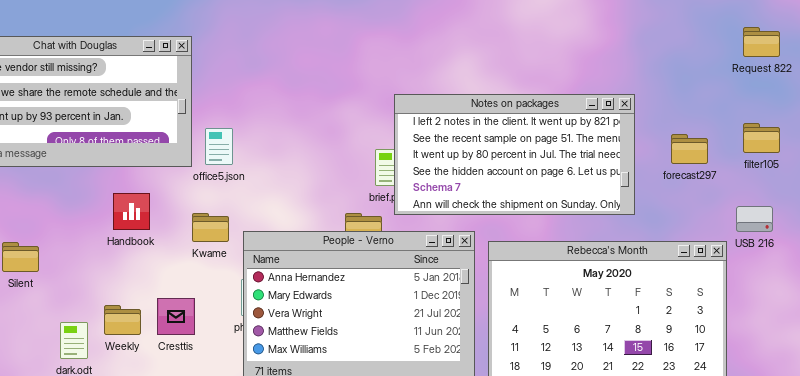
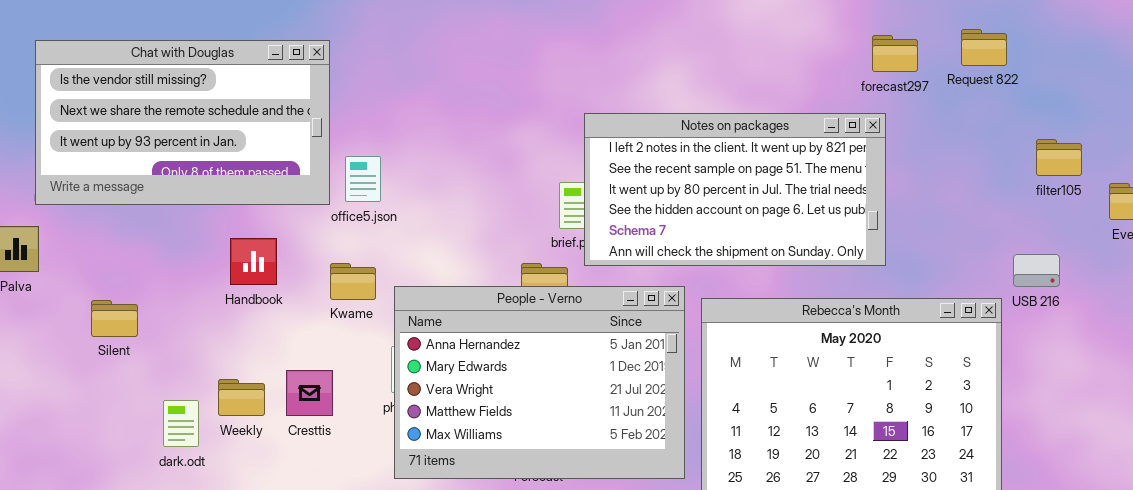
Request 822: [743,27,780,57] -> [961,29,1007,66], moved
filter105: [743,123,780,153] -> [1036,139,1082,176], moved
forecast297: [671,134,708,164] -> [872,35,918,72], moved

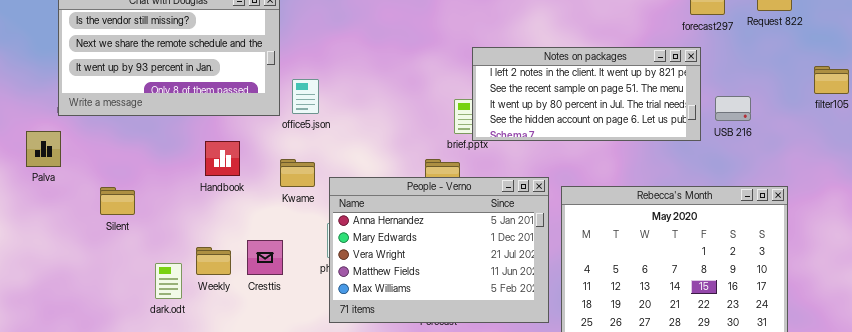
Notes on packages: [584,113,886,266] -> [472,47,701,141], resized
USB 216: [1013,254,1060,287] -> [715,96,751,121], moved

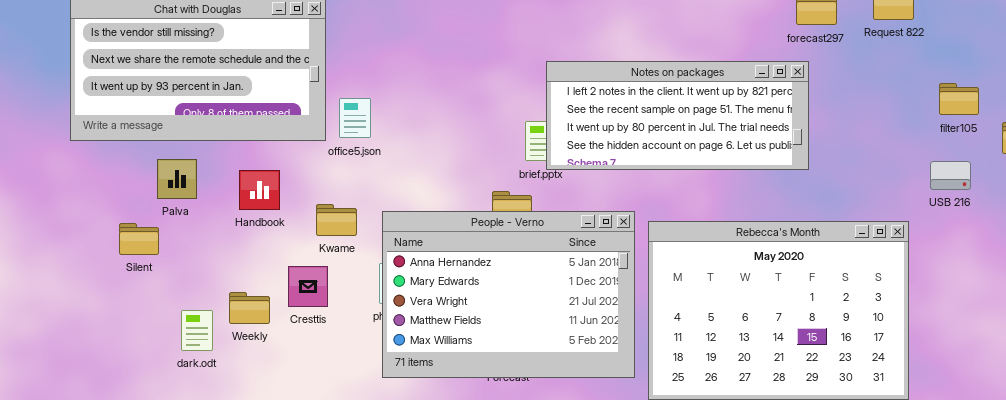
USB 216: [715,96,751,121] -> [930,161,971,190], moved
Palva: [26,131,61,167] -> [157,159,197,199], moved
Kwame: [280,159,315,187] -> [316,204,357,236], moved
Cresttis: [247,240,283,275] -> [288,266,328,307], moved

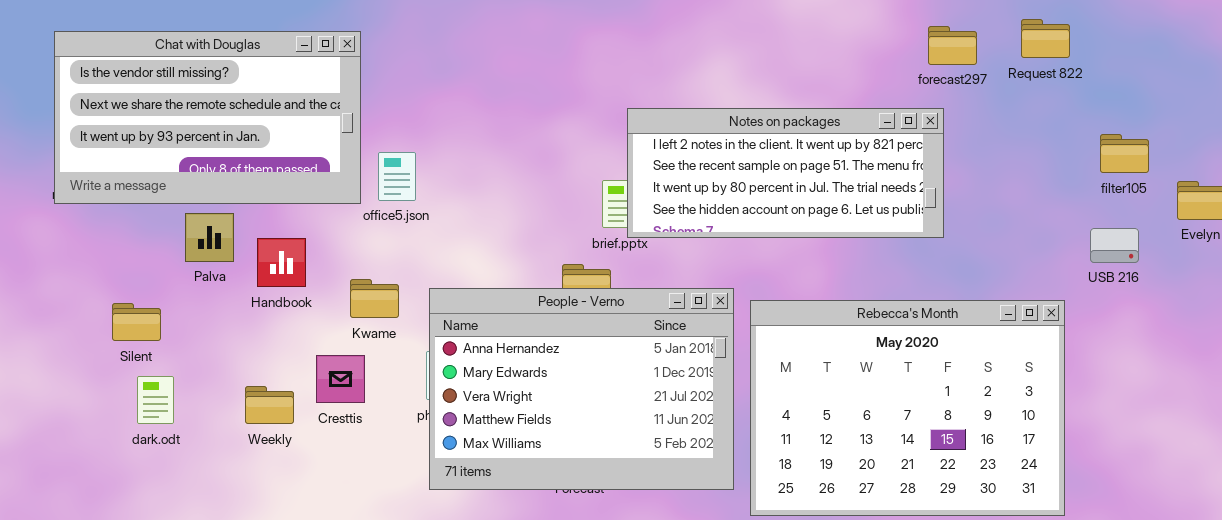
Palva: [157,159,197,199] -> [185,213,234,262], moved
dark.odt: [181,310,213,351] -> [137,376,174,424], moved

